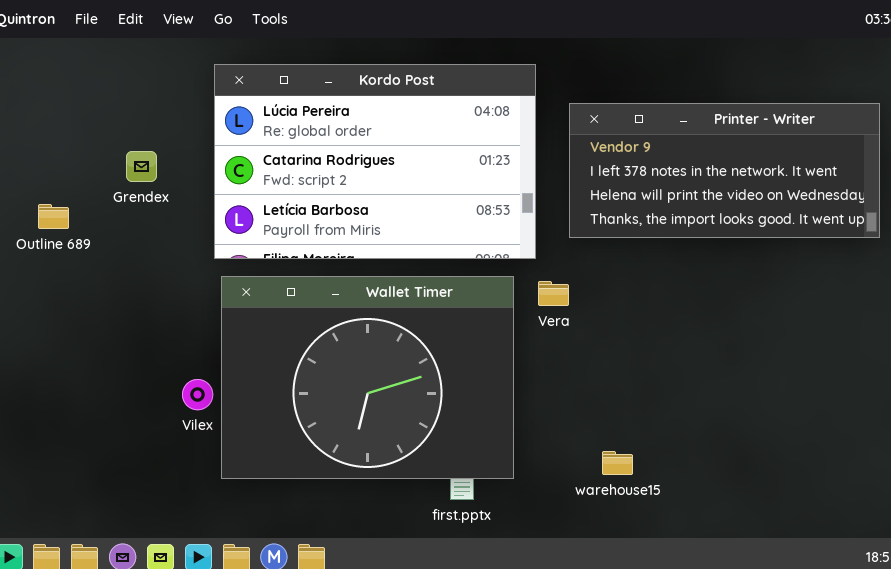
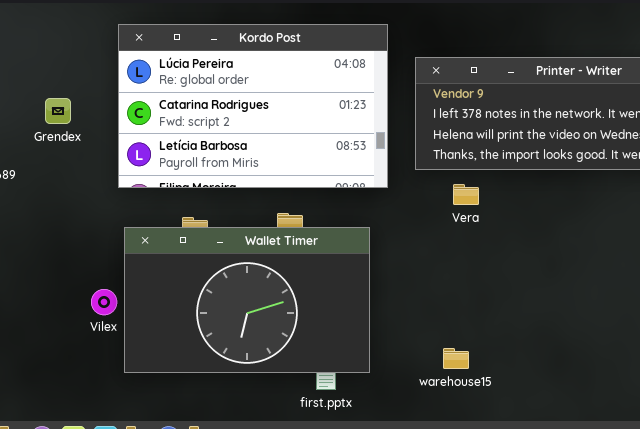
Wallet Timer: [221,276,514,479] -> [124,227,370,373], resized
Vera: [538,281,569,306] -> [453,184,479,205], moved

